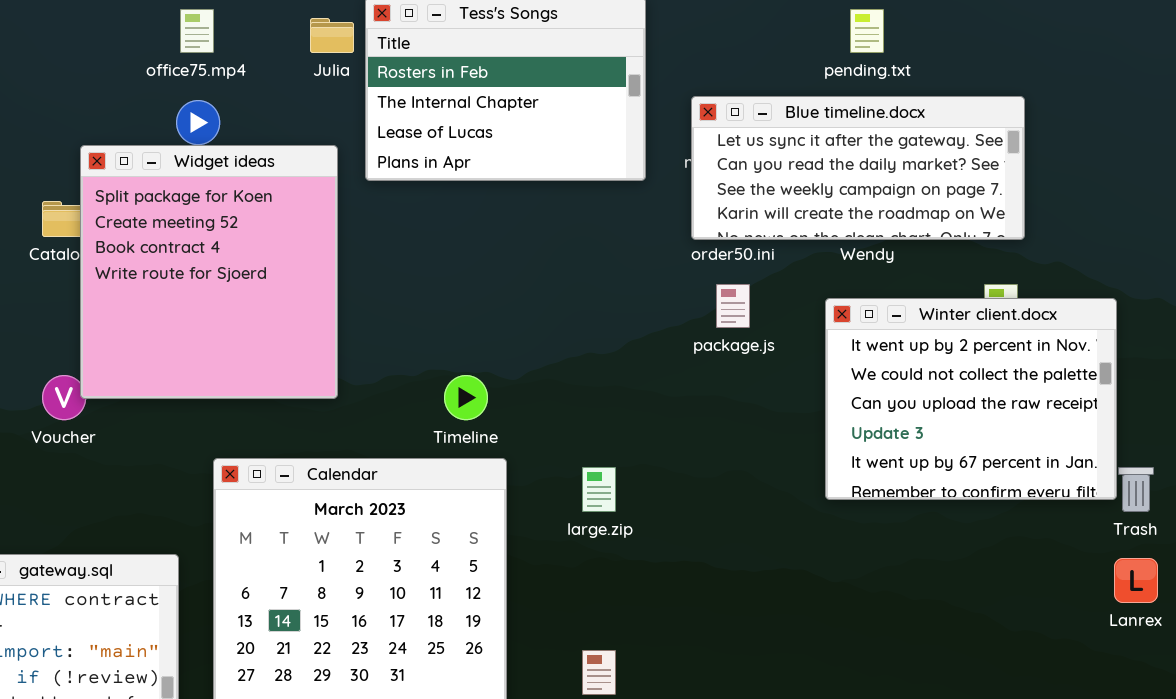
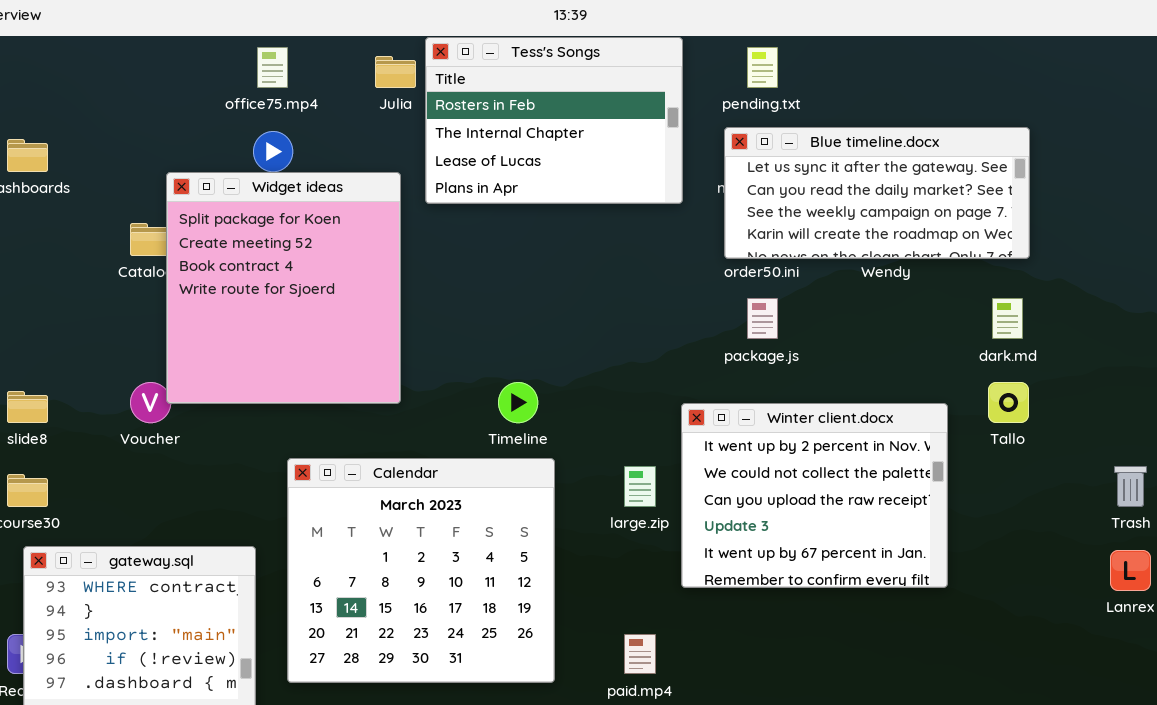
pending.txt: [850,9,884,53] -> [747,47,778,88], moved
Winter client.docx: [825,298,1117,500] -> [681,403,948,588], moved

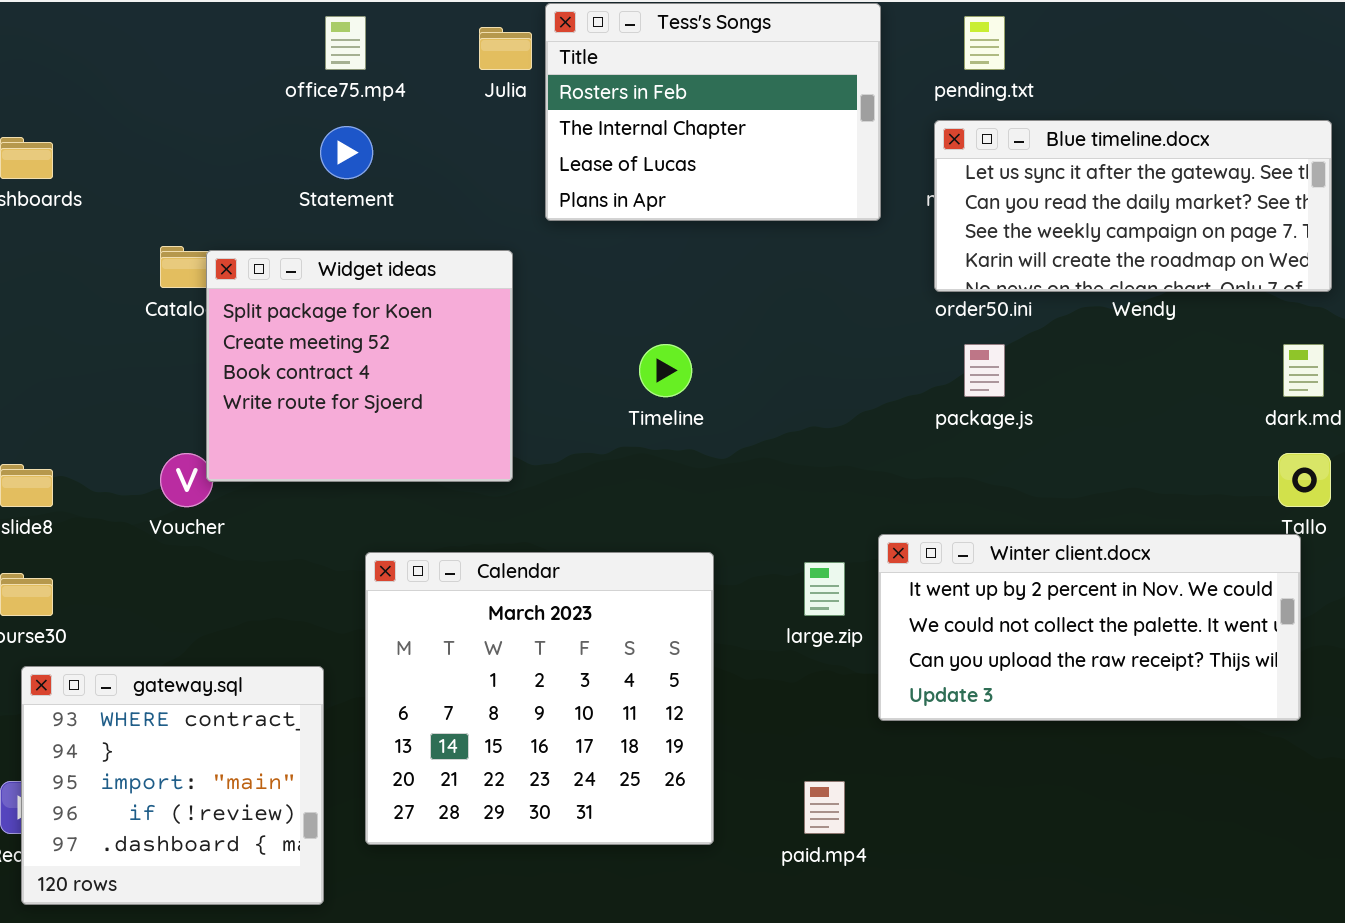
Widget ideas: [166,172,401,404] -> [206,250,513,482], resized
Timeline: [498,382,538,423] -> [639,344,692,397], moved
Winter client.docx: [681,403,948,588] -> [878,534,1301,721], resized

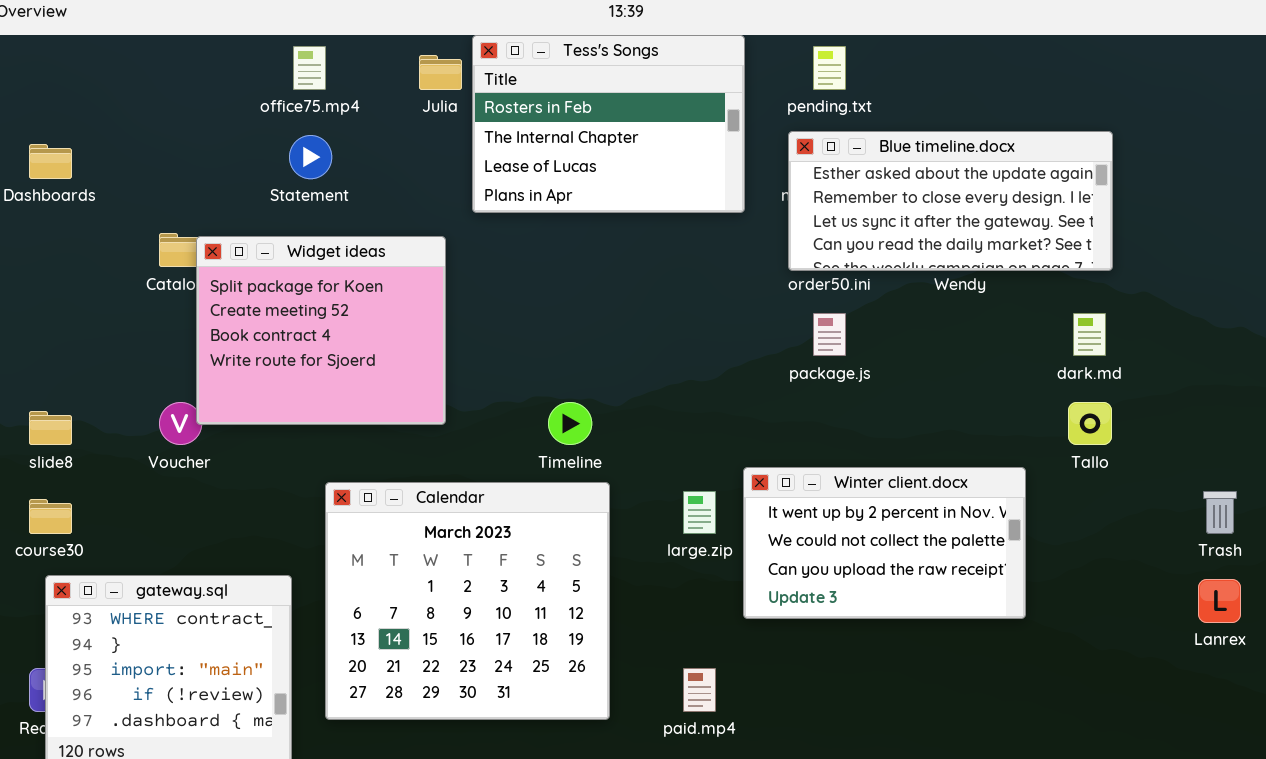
Blue timeline.docx: [934,120,1332,292] -> [788,131,1113,271], scrolled up 2 rows
Timeline: [639,344,692,397] -> [548,402,592,445], moved
Winter client.docx: [878,534,1301,721] -> [743,467,1026,619], resized

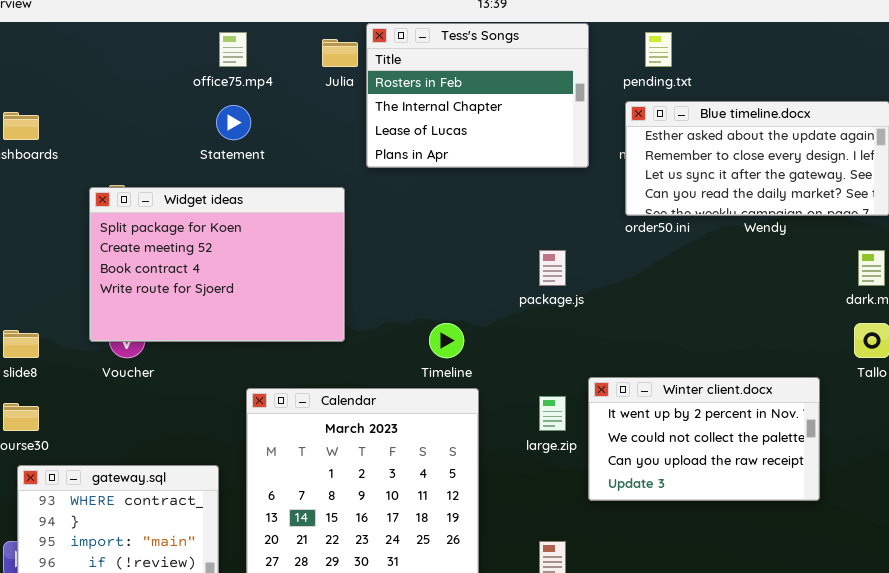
Widget ideas: [196,236,446,425] -> [89,187,345,342], resized
package.js: [813,313,846,356] -> [539,250,566,286], moved

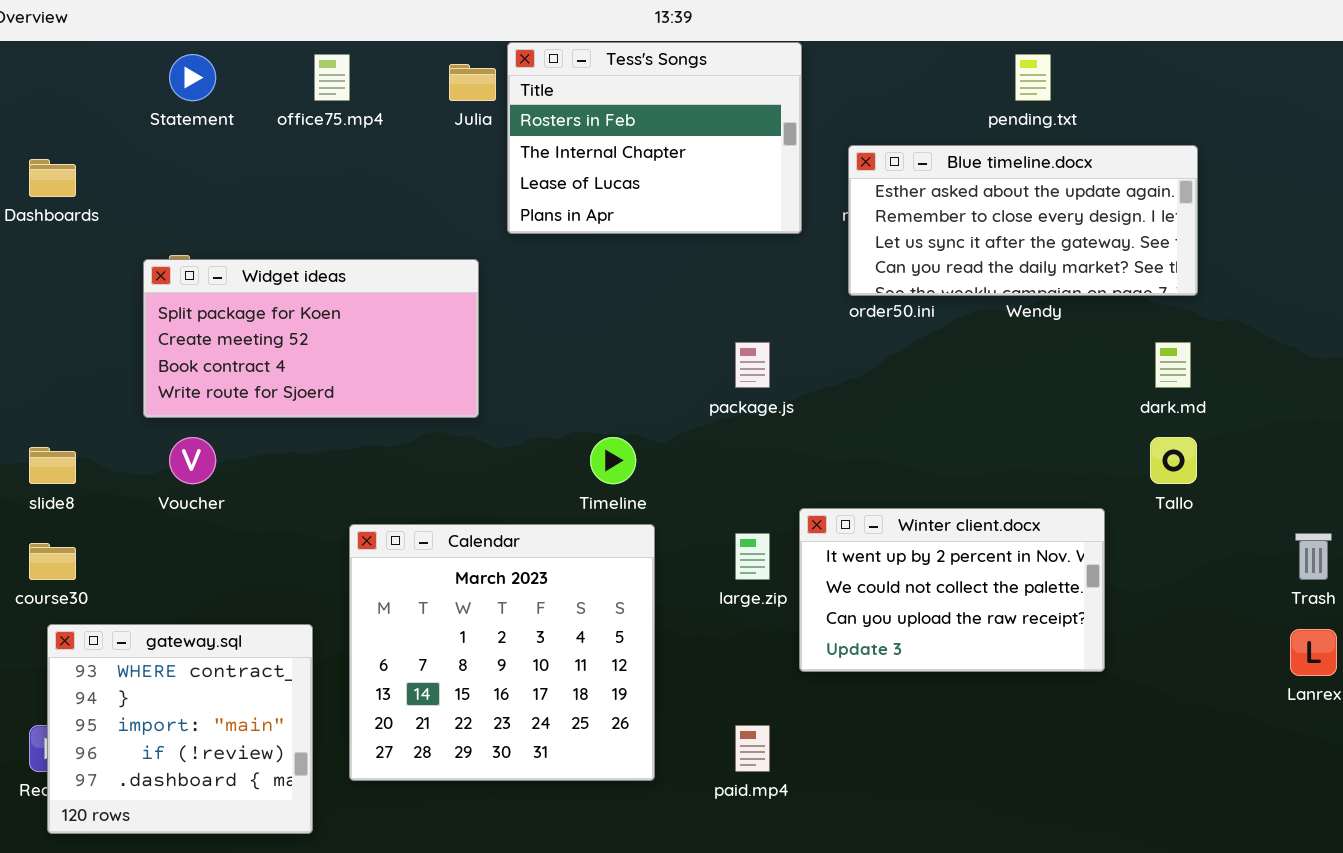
pending.txt: [645,32,672,67] -> [1015,54,1051,101], moved
Statement: [216,105,251,140] -> [169,54,216,101], moved
Widget ideas: [89,187,345,342] -> [143,259,479,418], resized

